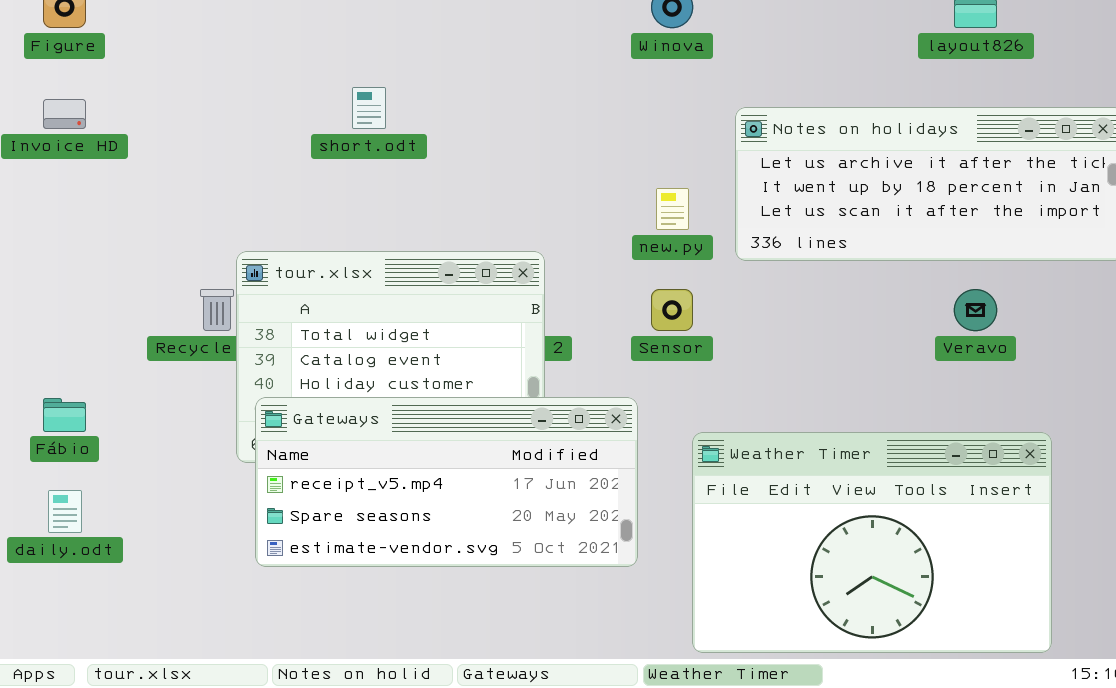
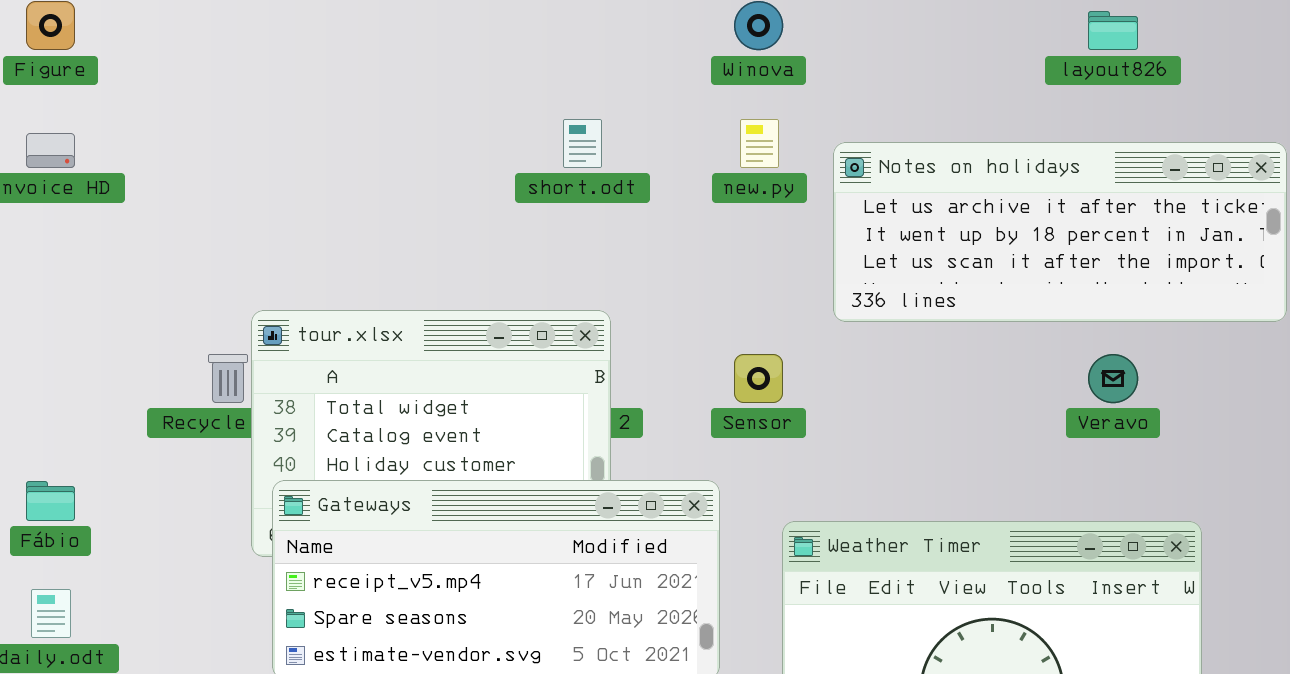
short.odt: [352,87,386,129] -> [563,119,602,168], moved
new.py: [656,188,689,230] -> [740,119,779,168], moved

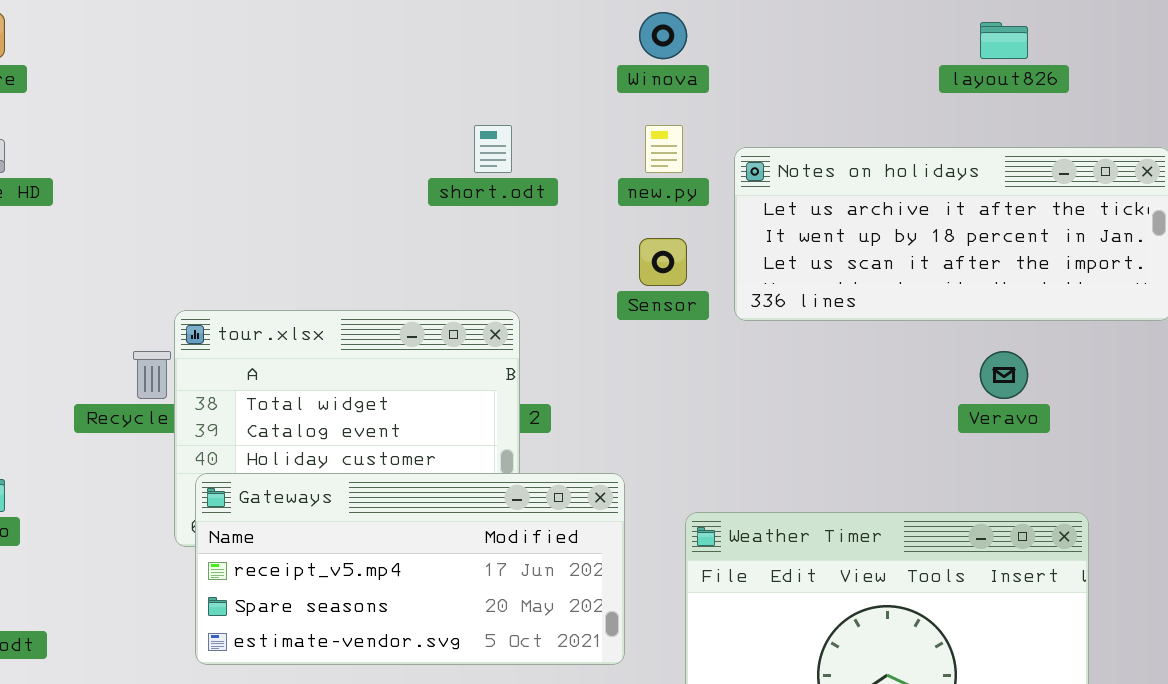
Sensor: [734,354,783,403] -> [639,238,687,286], moved

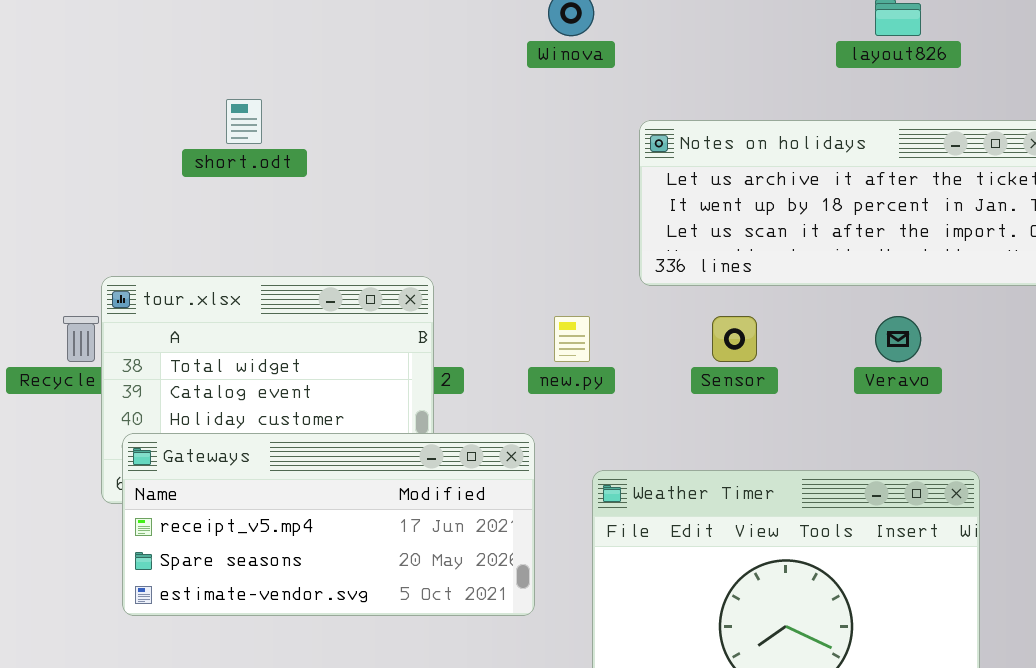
short.odt: [474,125,512,173] -> [226,99,262,144], moved
new.py: [645,125,683,173] -> [554,316,590,362], moved
Sensor: [639,238,687,286] -> [712,316,757,362], moved

